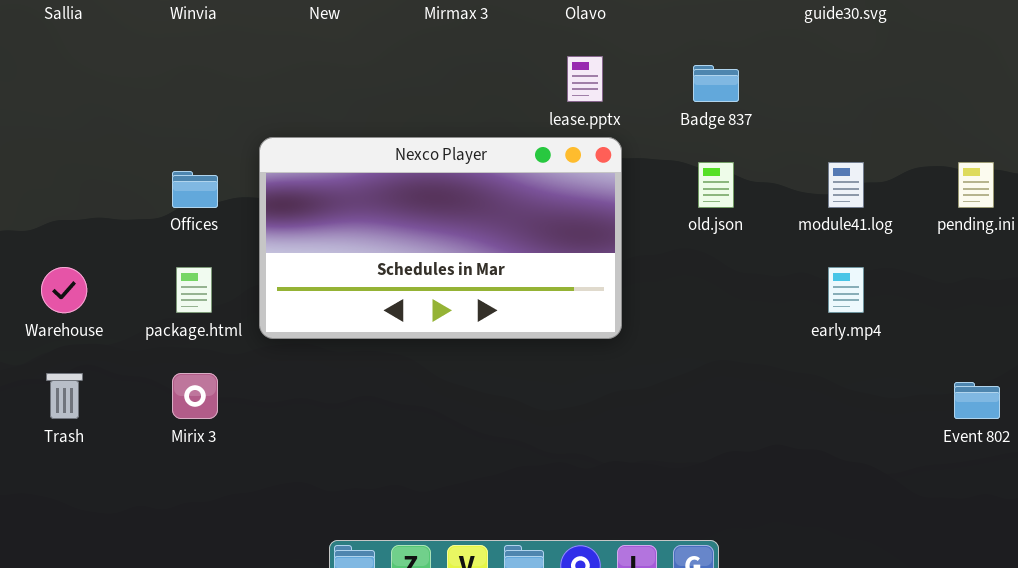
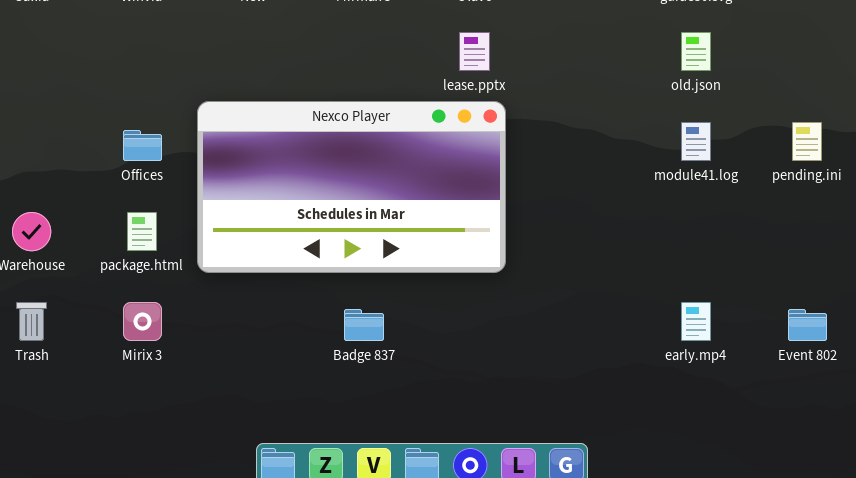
Badge 837: [693,65,739,102] -> [344,309,384,341], moved
old.json: [698,162,734,208] -> [681,32,711,71], moved
early.mp4: [828,267,864,313] -> [681,302,711,341], moved

